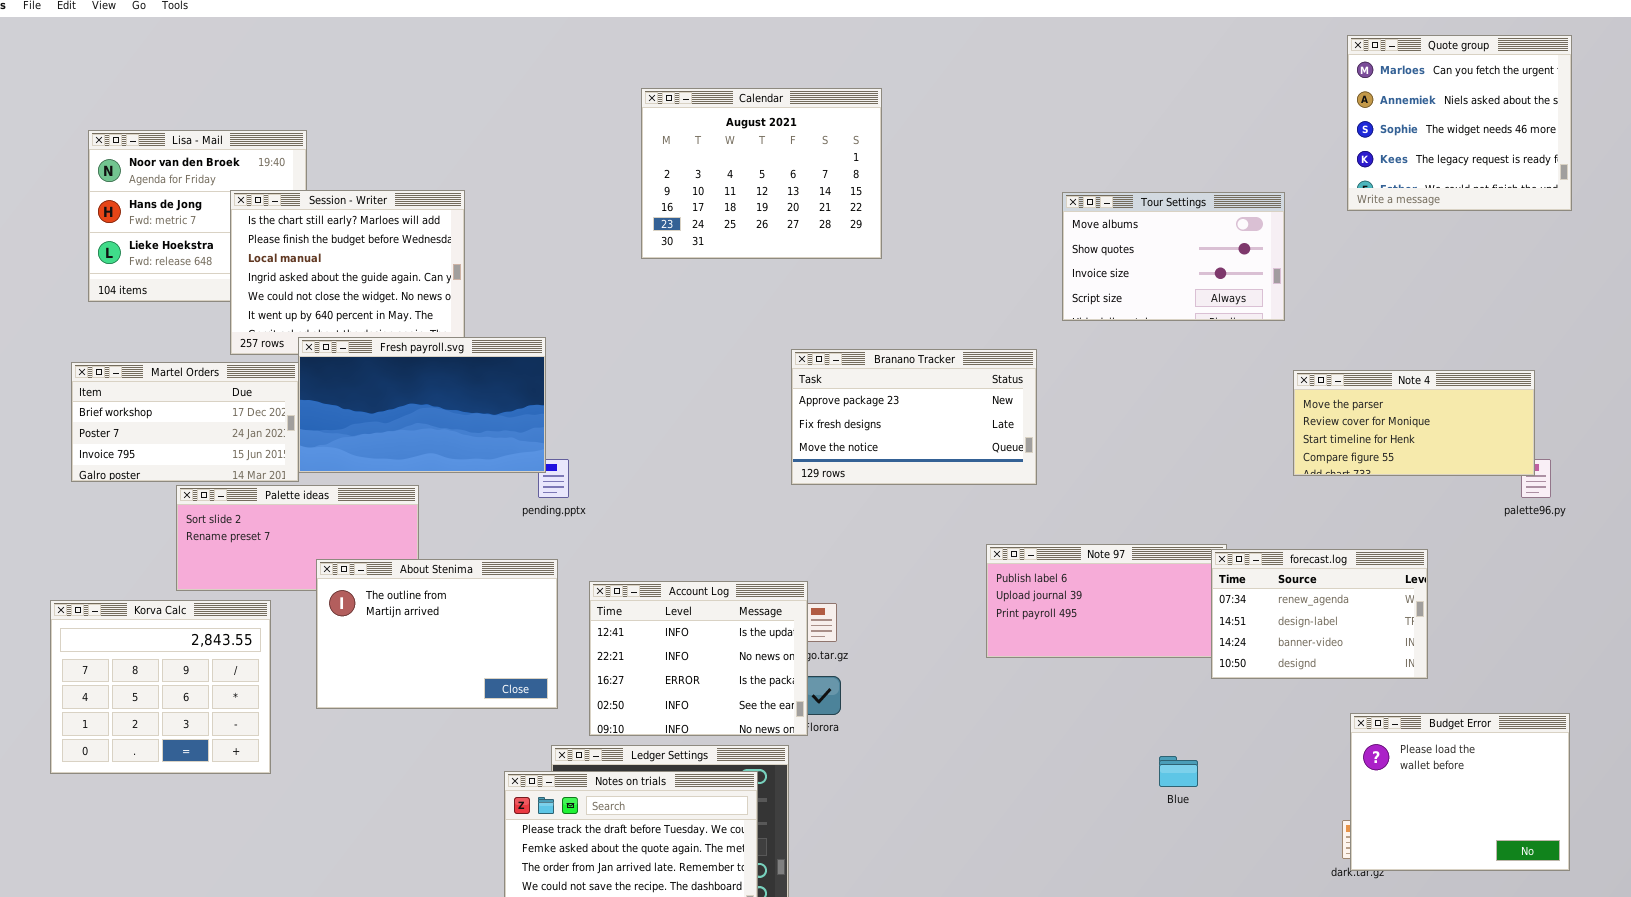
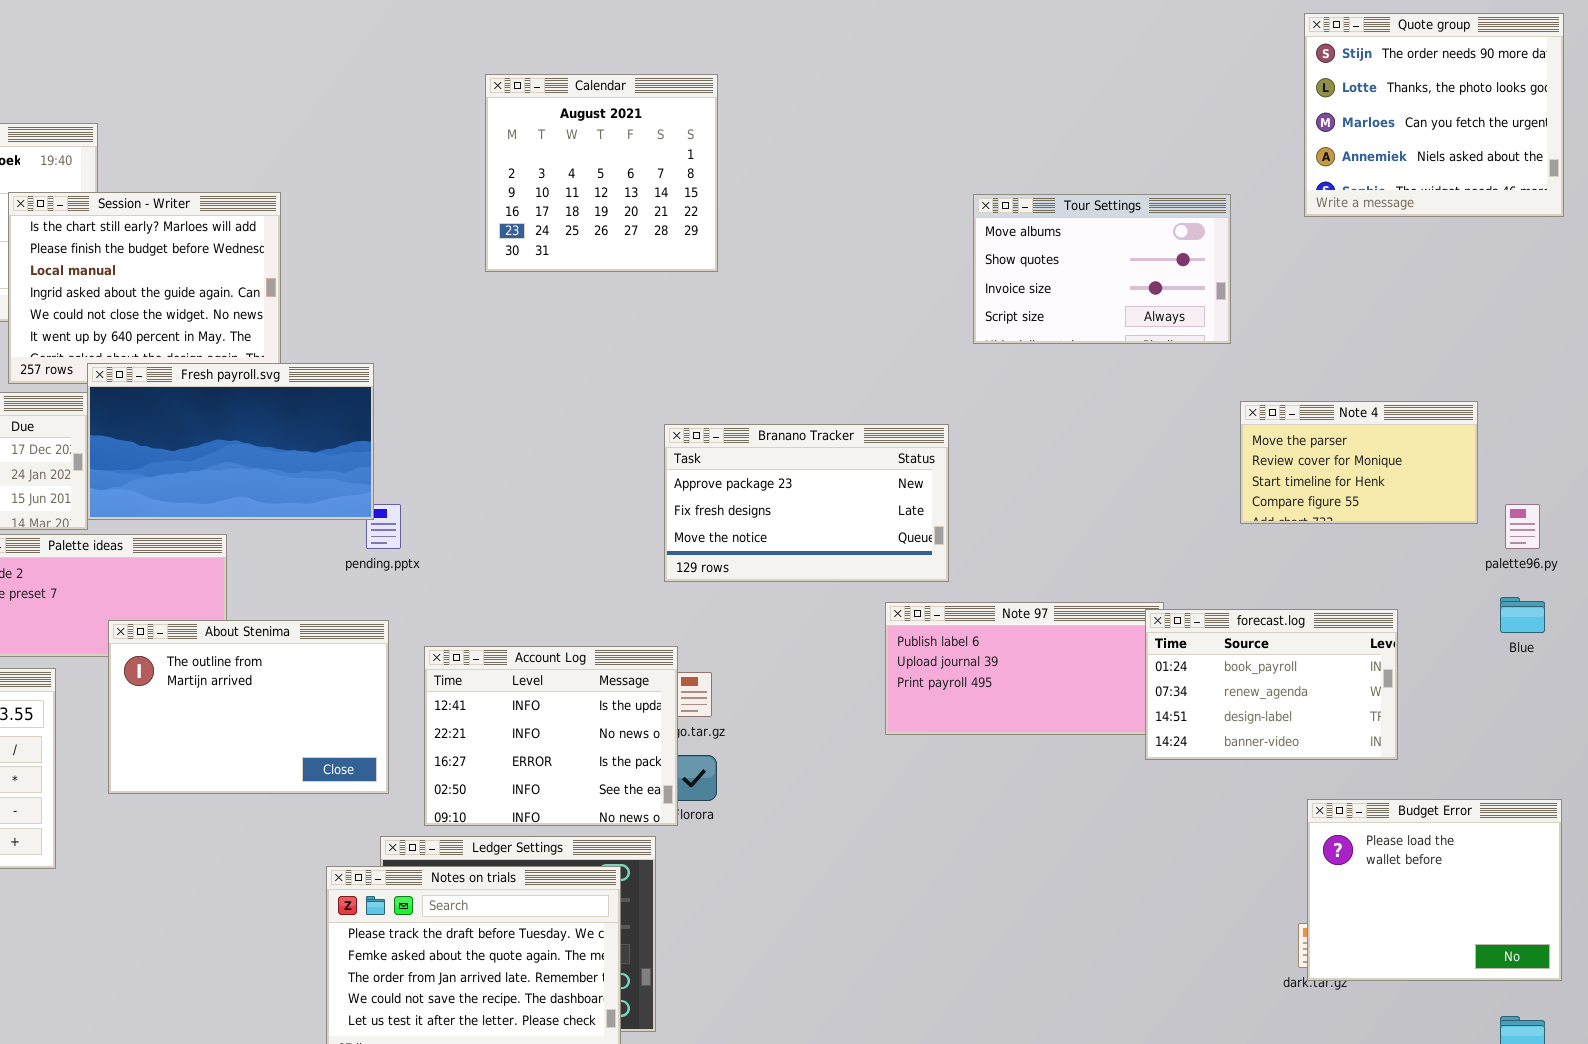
Quote group: [1347,35,1572,211] -> [1304,13,1564,217], scrolled up 2 rows
Calendar: [641,88,882,259] -> [485,74,718,272], resized
Branano Tracker: [791,349,1037,485] -> [664,424,949,582], moved
Note 4: [1293,370,1535,476] -> [1240,401,1478,524], resized
forecast.log: [1211,549,1428,679] -> [1145,609,1398,760], scrolled up 1 row
Blue: [1159,756,1198,787] -> [1500,597,1545,633], moved

